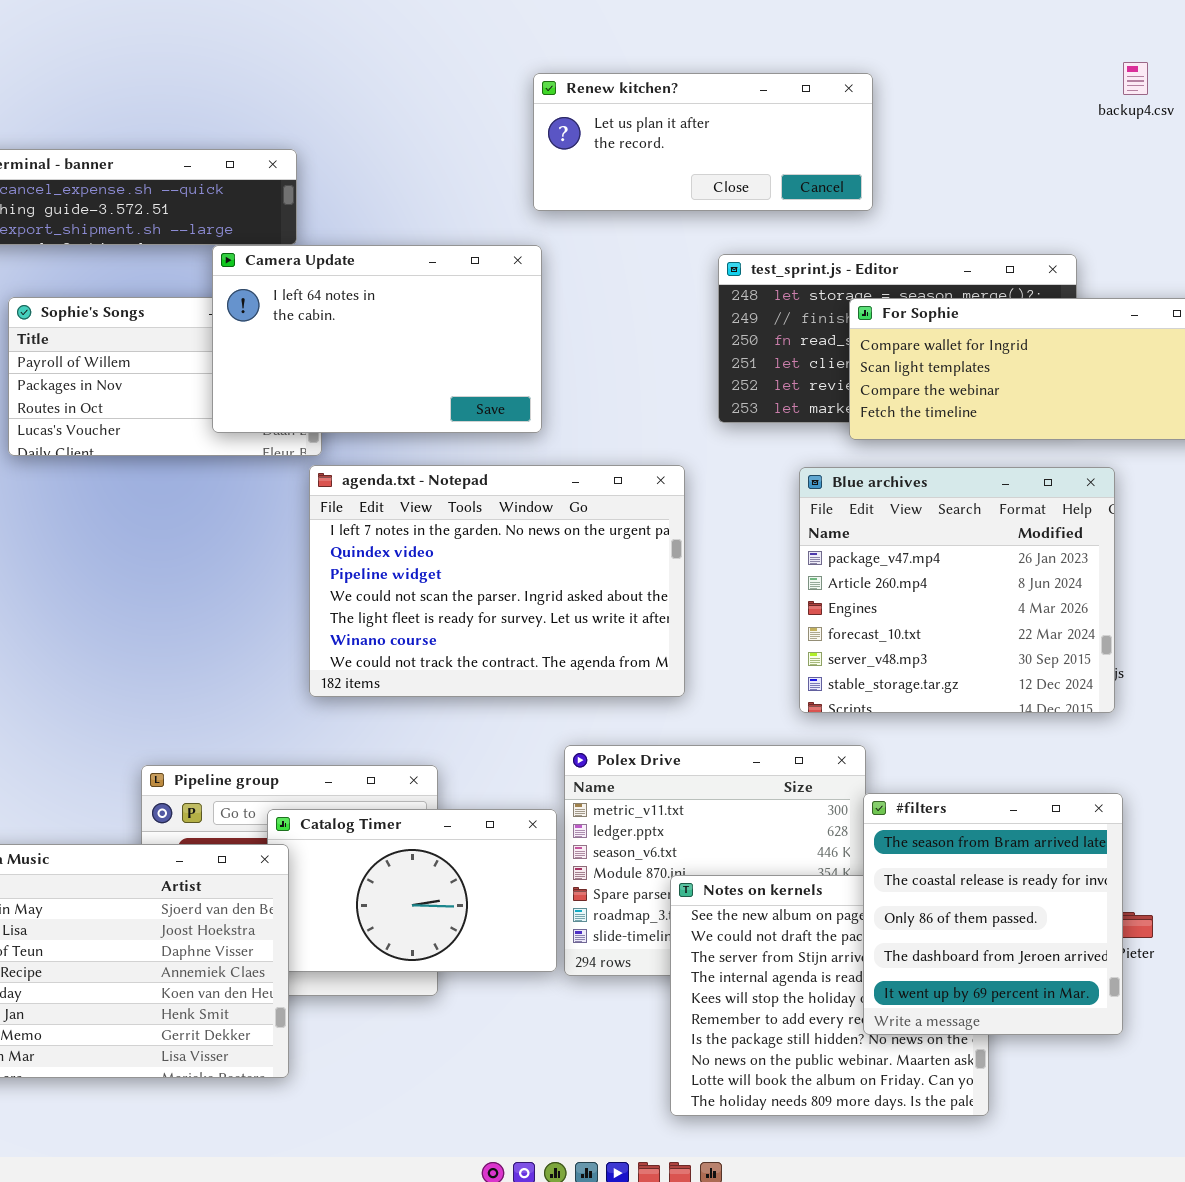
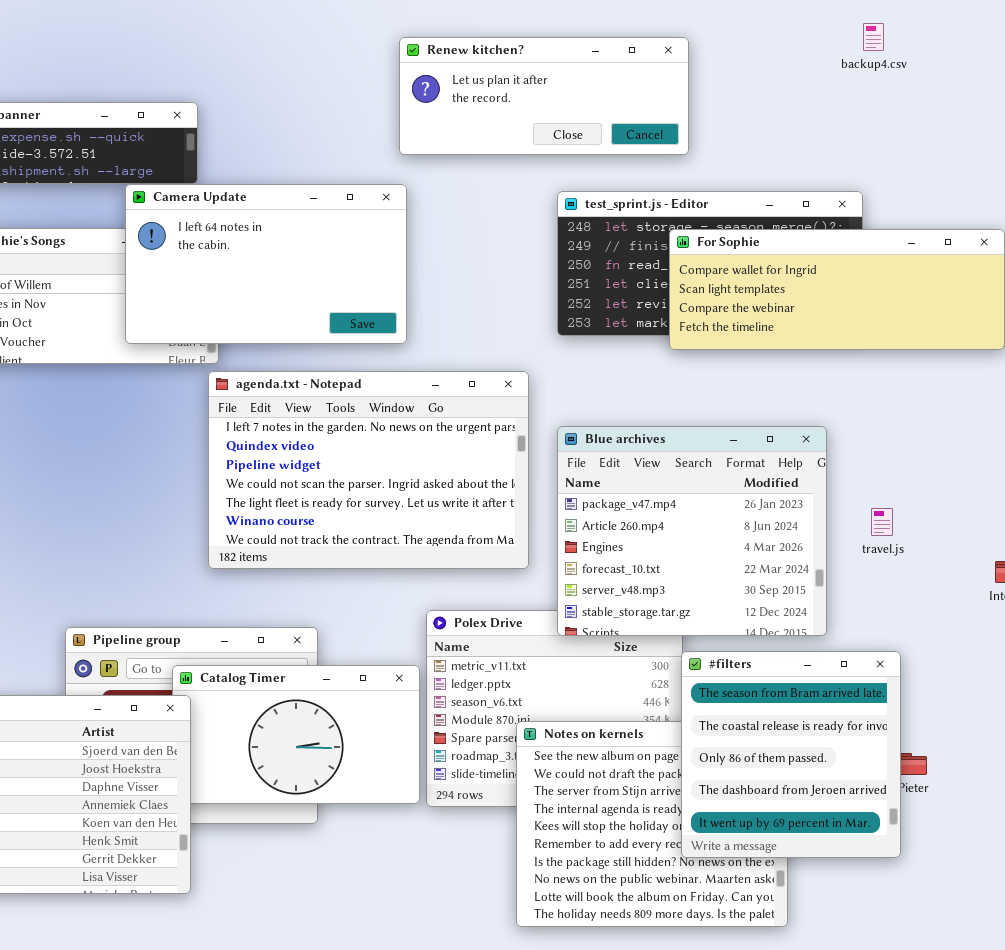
backup4.csv: [1123,62,1148,95] -> [863,23,884,51], moved
Blue archives: [799,467,1115,713] -> [557,426,827,636], moved

